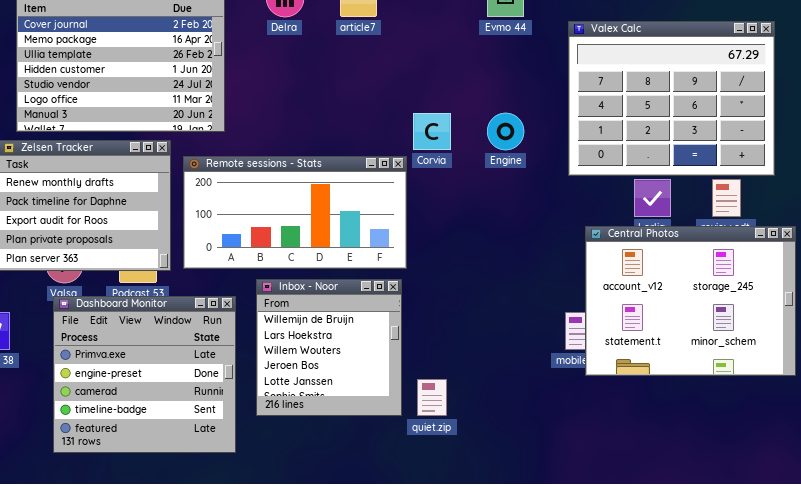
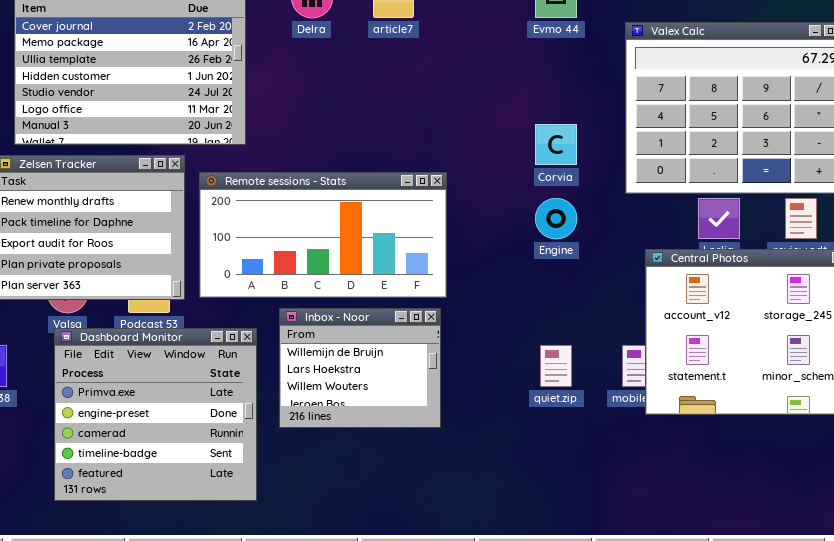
Corvia: [413,113,451,150] -> [535,124,577,165], moved
Engine: [487,113,524,150] -> [535,198,577,239], moved
Inbox - Noor: [256,279,402,416] -> [279,308,441,428], resized
quiet.zip: [417,379,447,416] -> [540,345,572,387], moved

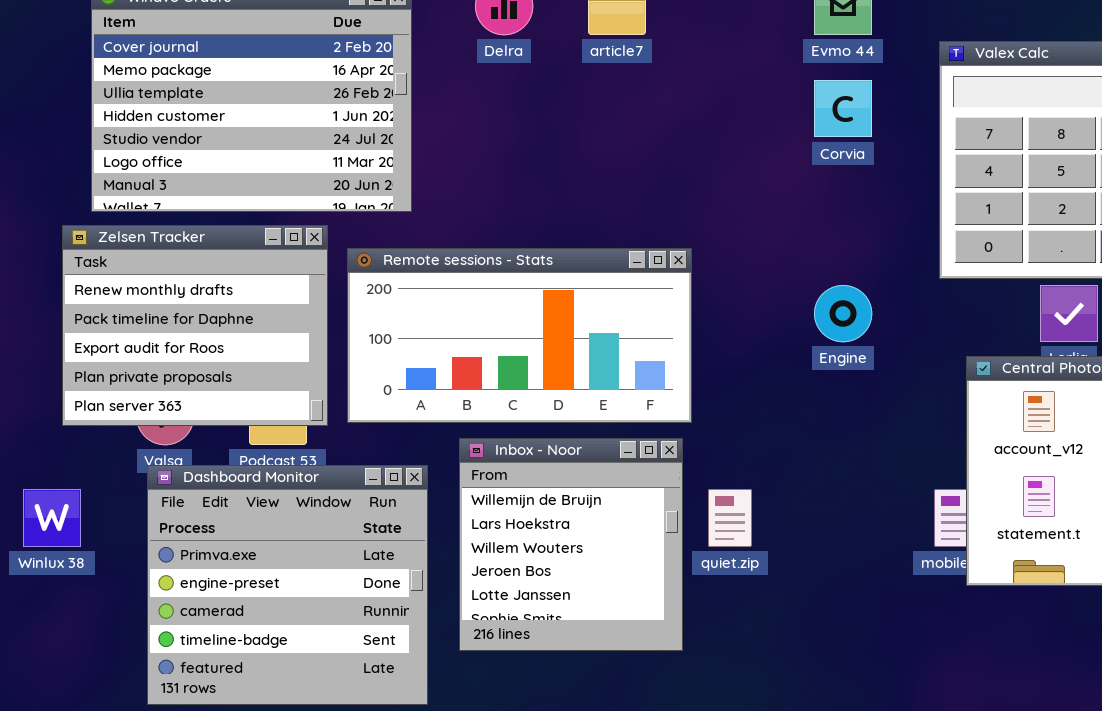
Corvia: [535,124,577,165] -> [814,80,872,137], moved
Inbox - Noor: [279,308,441,428] -> [459,438,683,651], resized
quiet.zip: [540,345,572,387] -> [708,489,752,547], moved

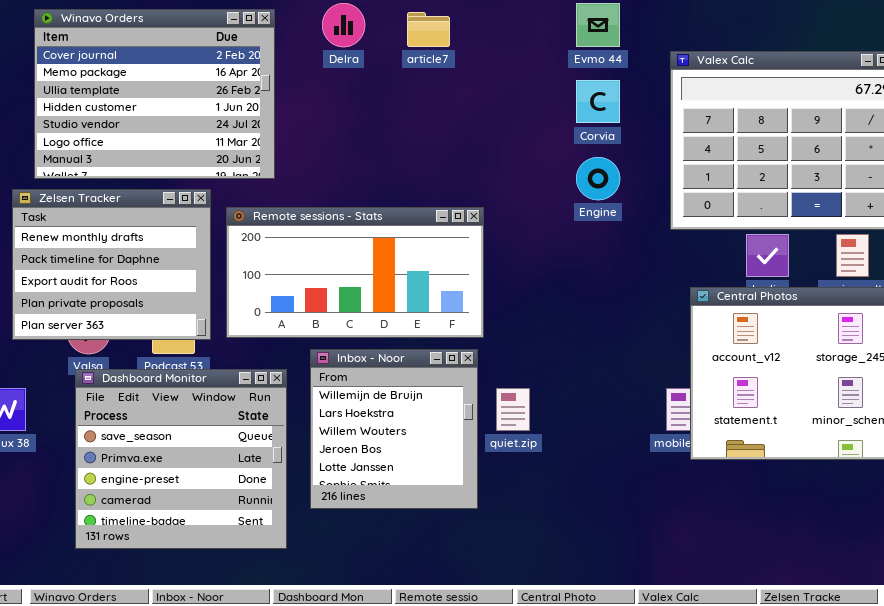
Engine: [814,285,872,342] -> [576,157,620,200], moved
Dashboard Monitor: [147,465,428,705] -> [75,369,287,549], scrolled up 1 row

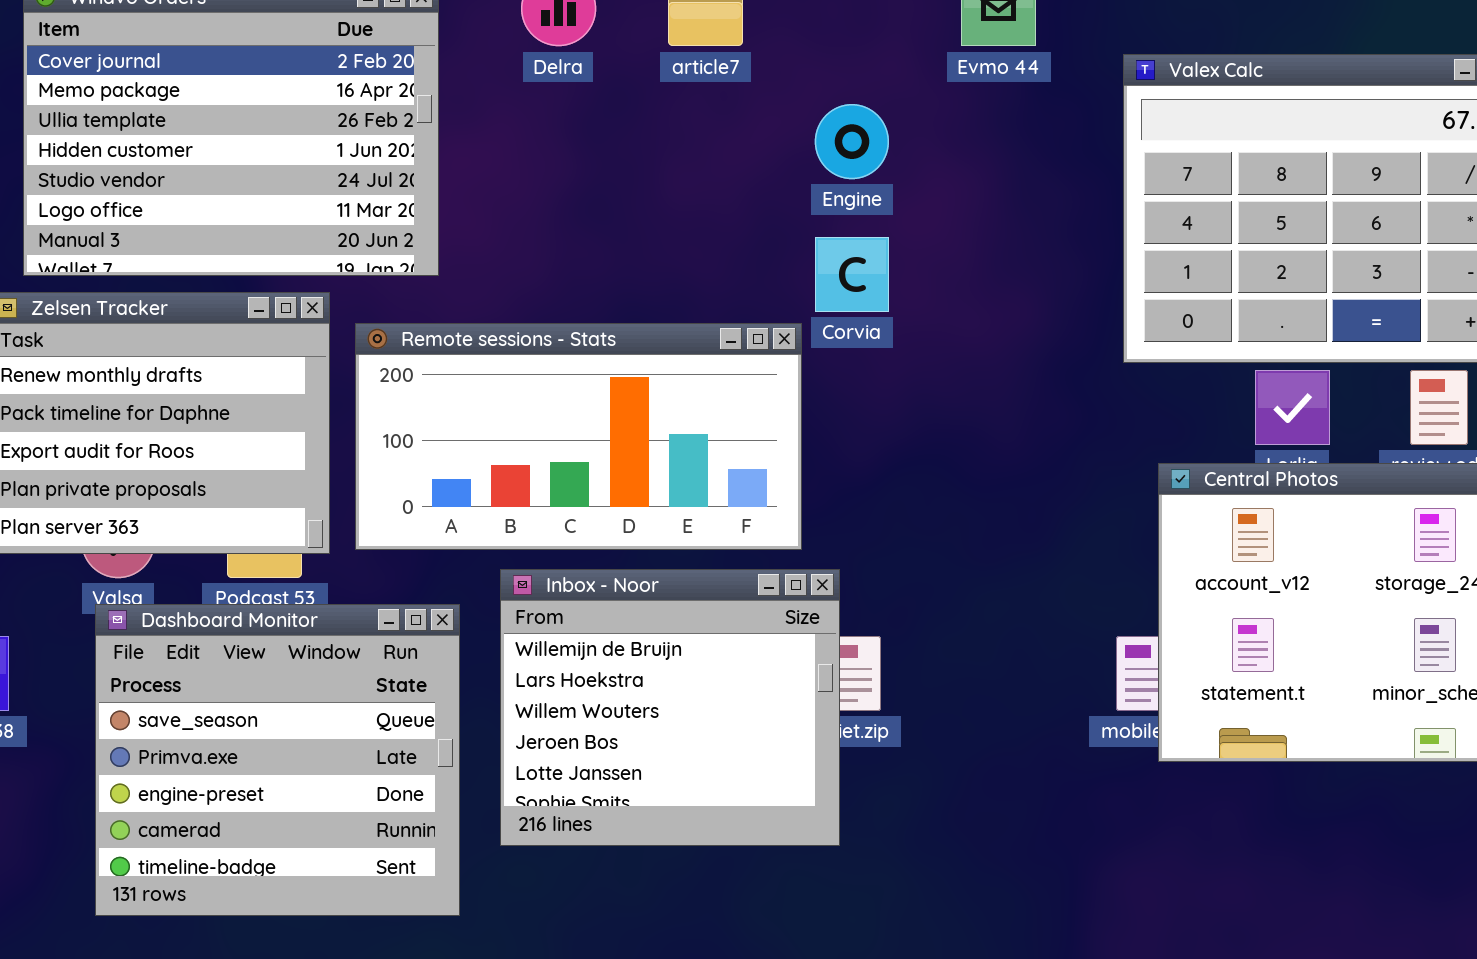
Corvia: [576,80,620,123] -> [815,237,889,312], moved
Engine: [576,157,620,200] -> [815,104,889,179], moved
Inbox - Noor: [310,349,478,509] -> [500,569,840,846], resized

